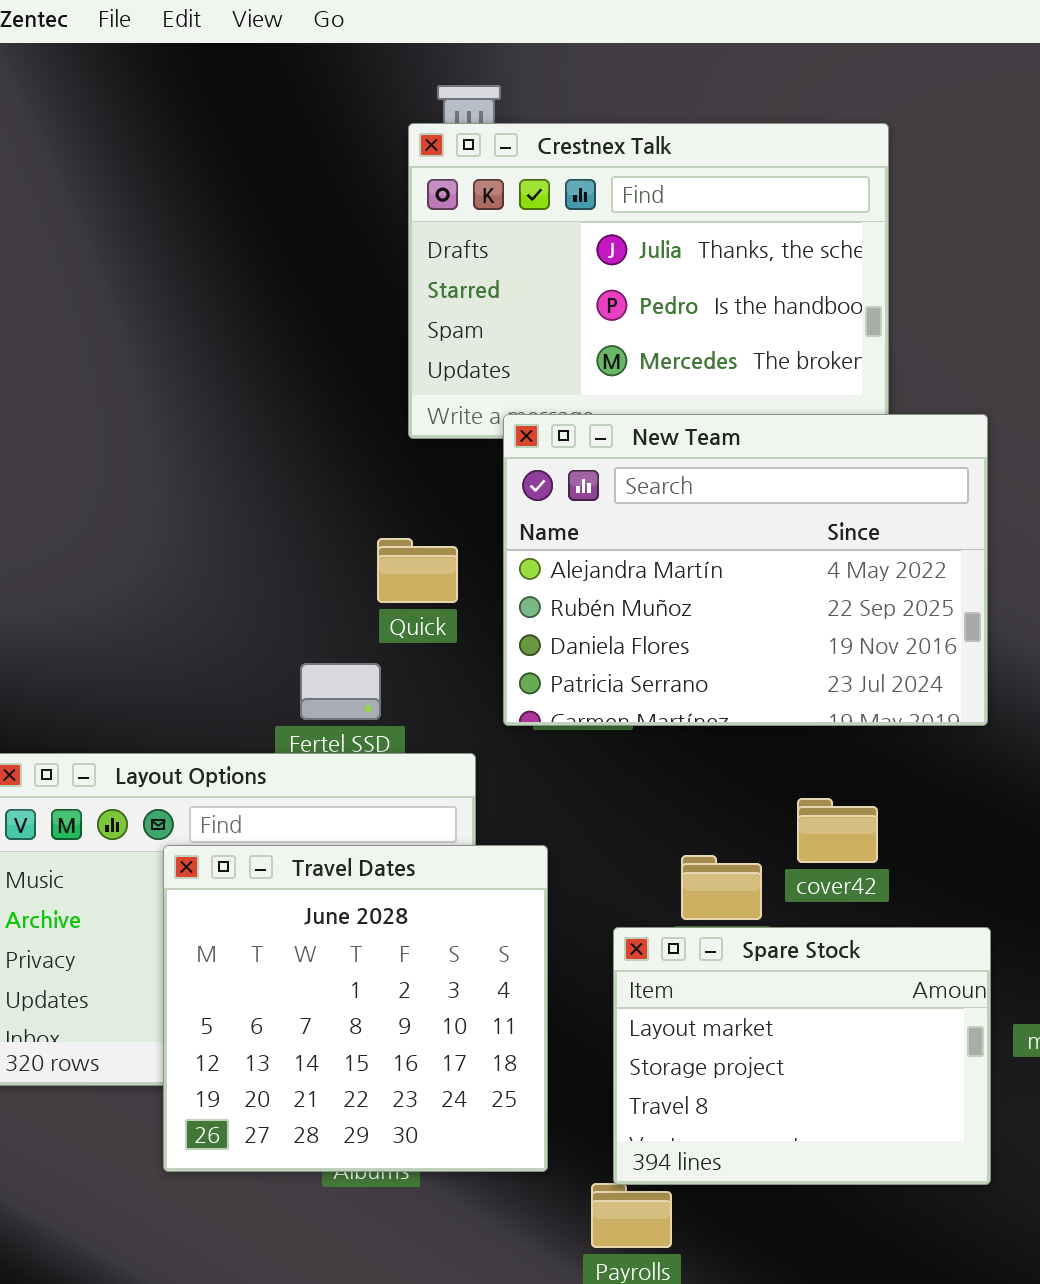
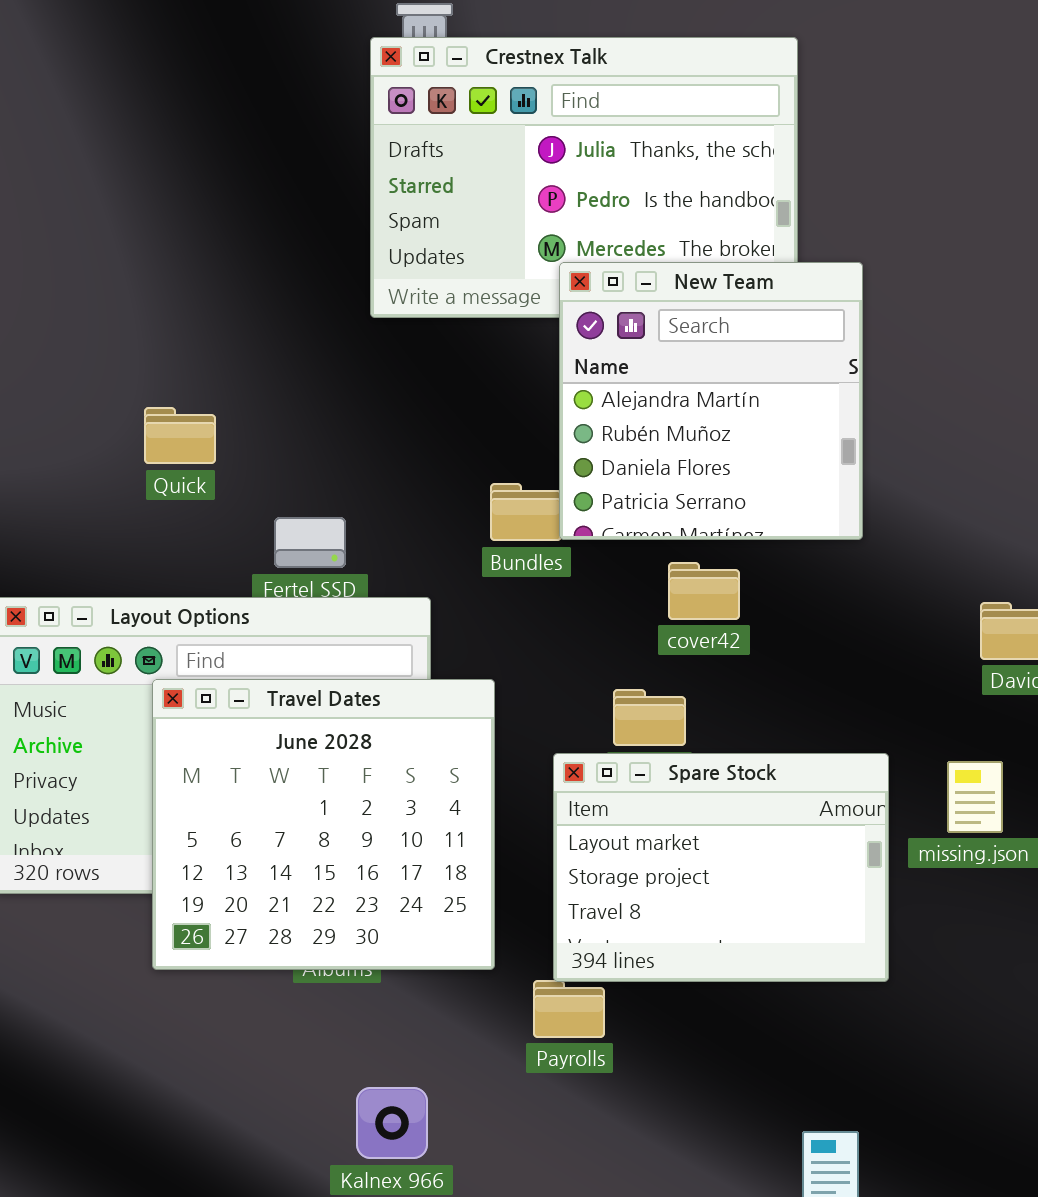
New Team: [503,414,988,726] -> [559,262,863,540], moved, resized
Quick: [377,538,458,603] -> [144,407,216,464], moved
cover42: [797,798,878,863] -> [668,562,740,620], moved

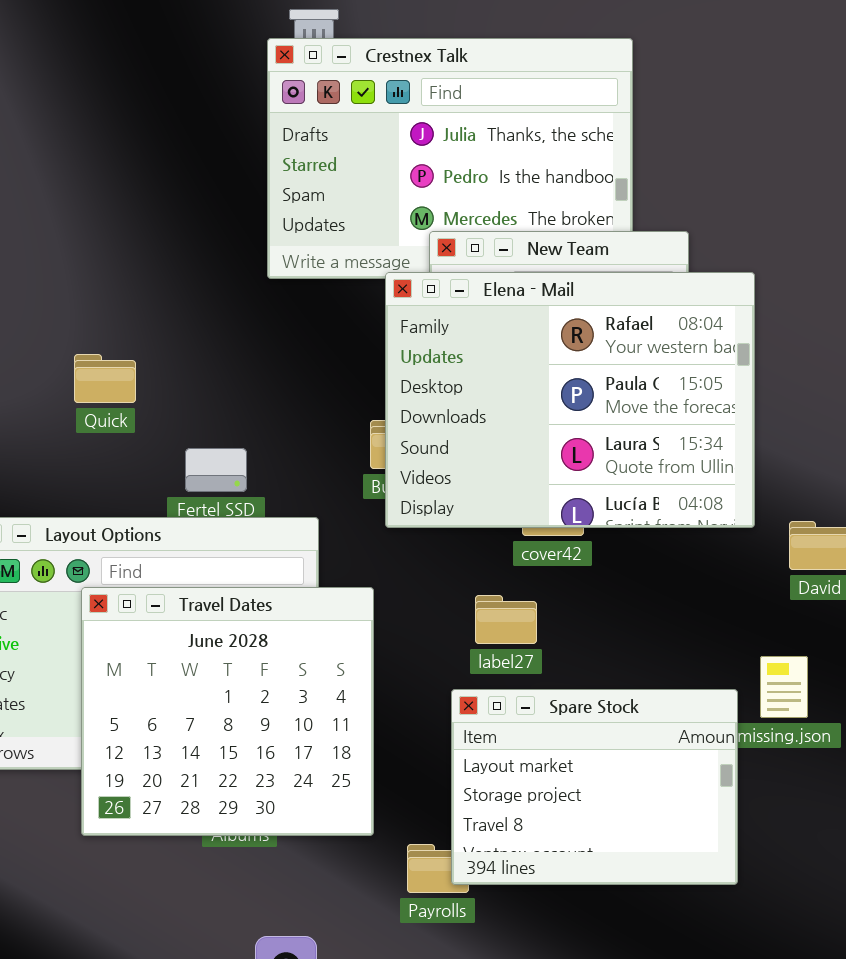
Elena - Mail: none -> [385,272,755,528], opened
Spare Stock: [553,753,889,982] -> [451,689,738,885], moved

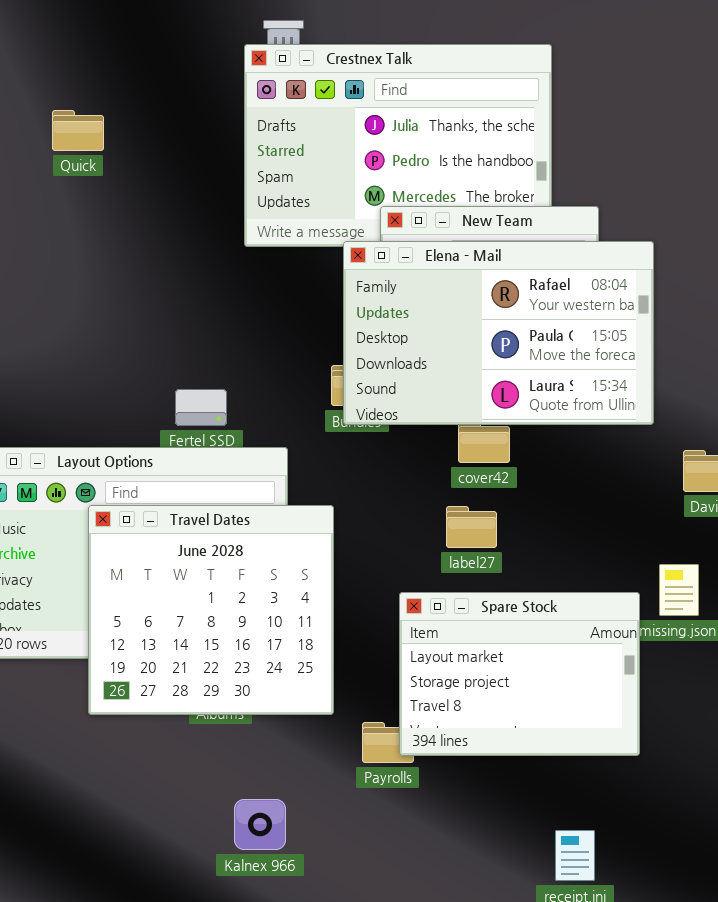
Elena - Mail: [385,272,755,528] -> [343,241,654,425], resized
Quick: [74,354,136,403] -> [52,110,104,151], moved
label27: [475,595,537,644] -> [446,506,497,548], moved

